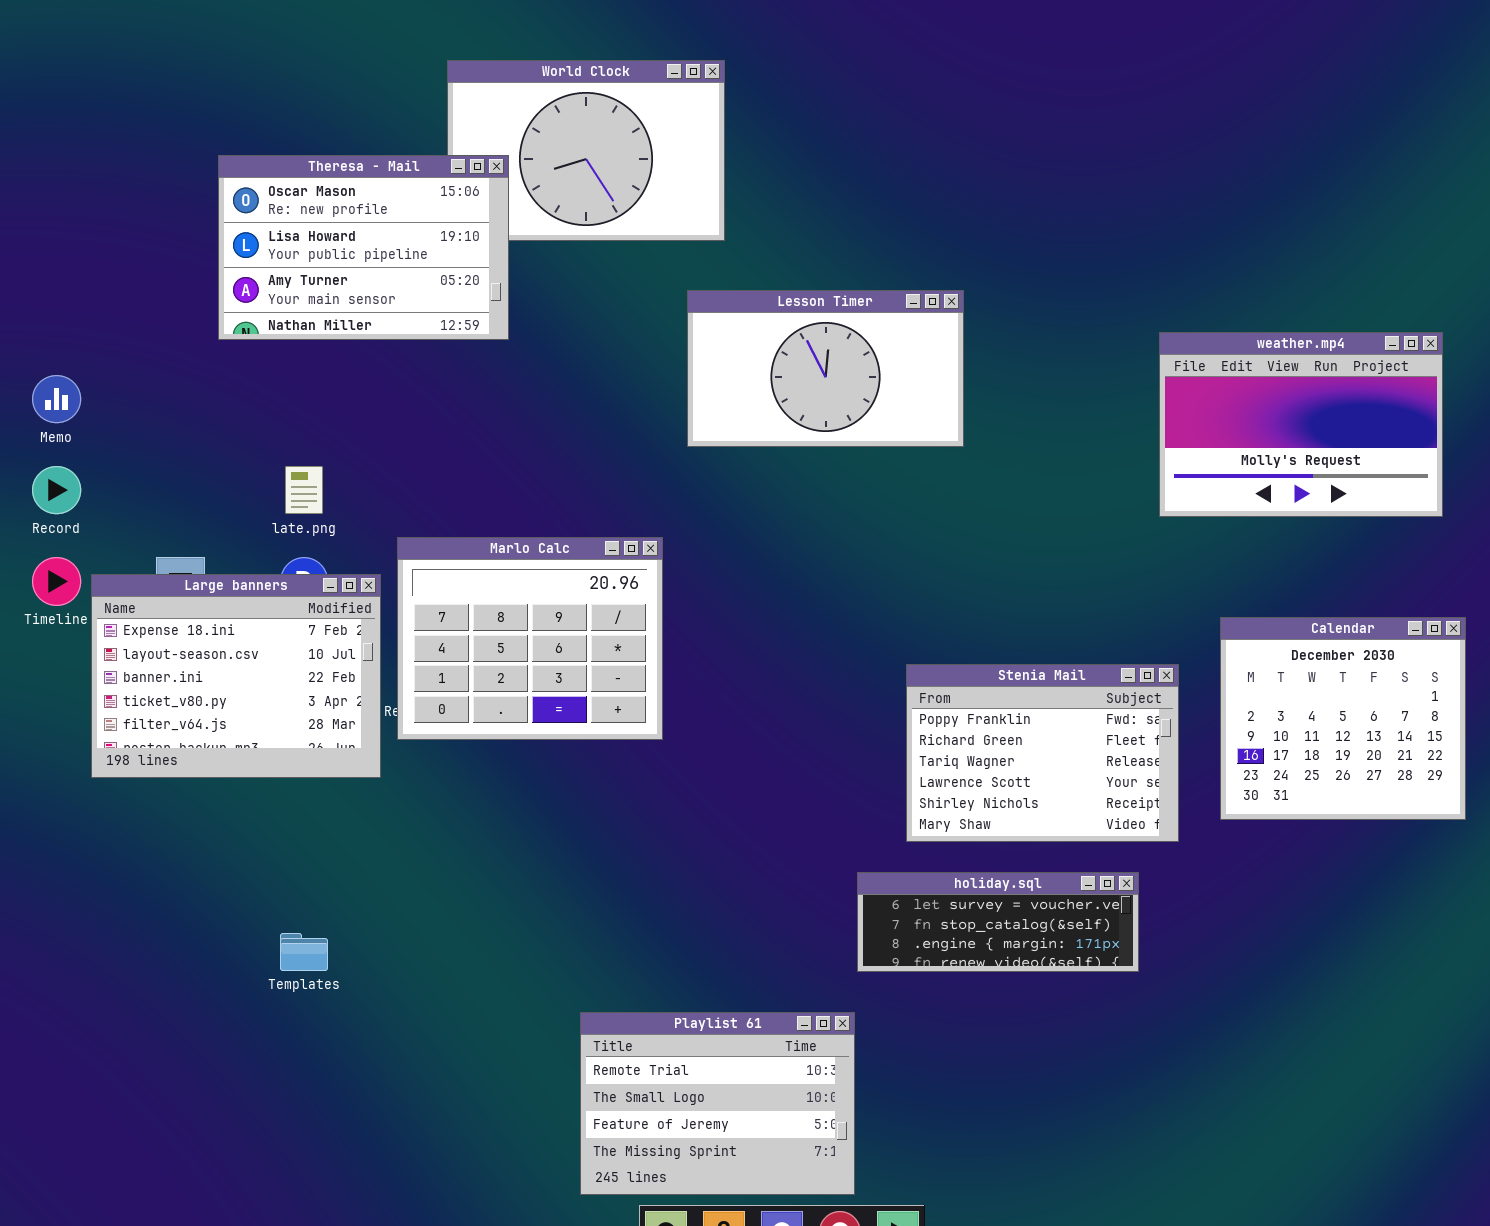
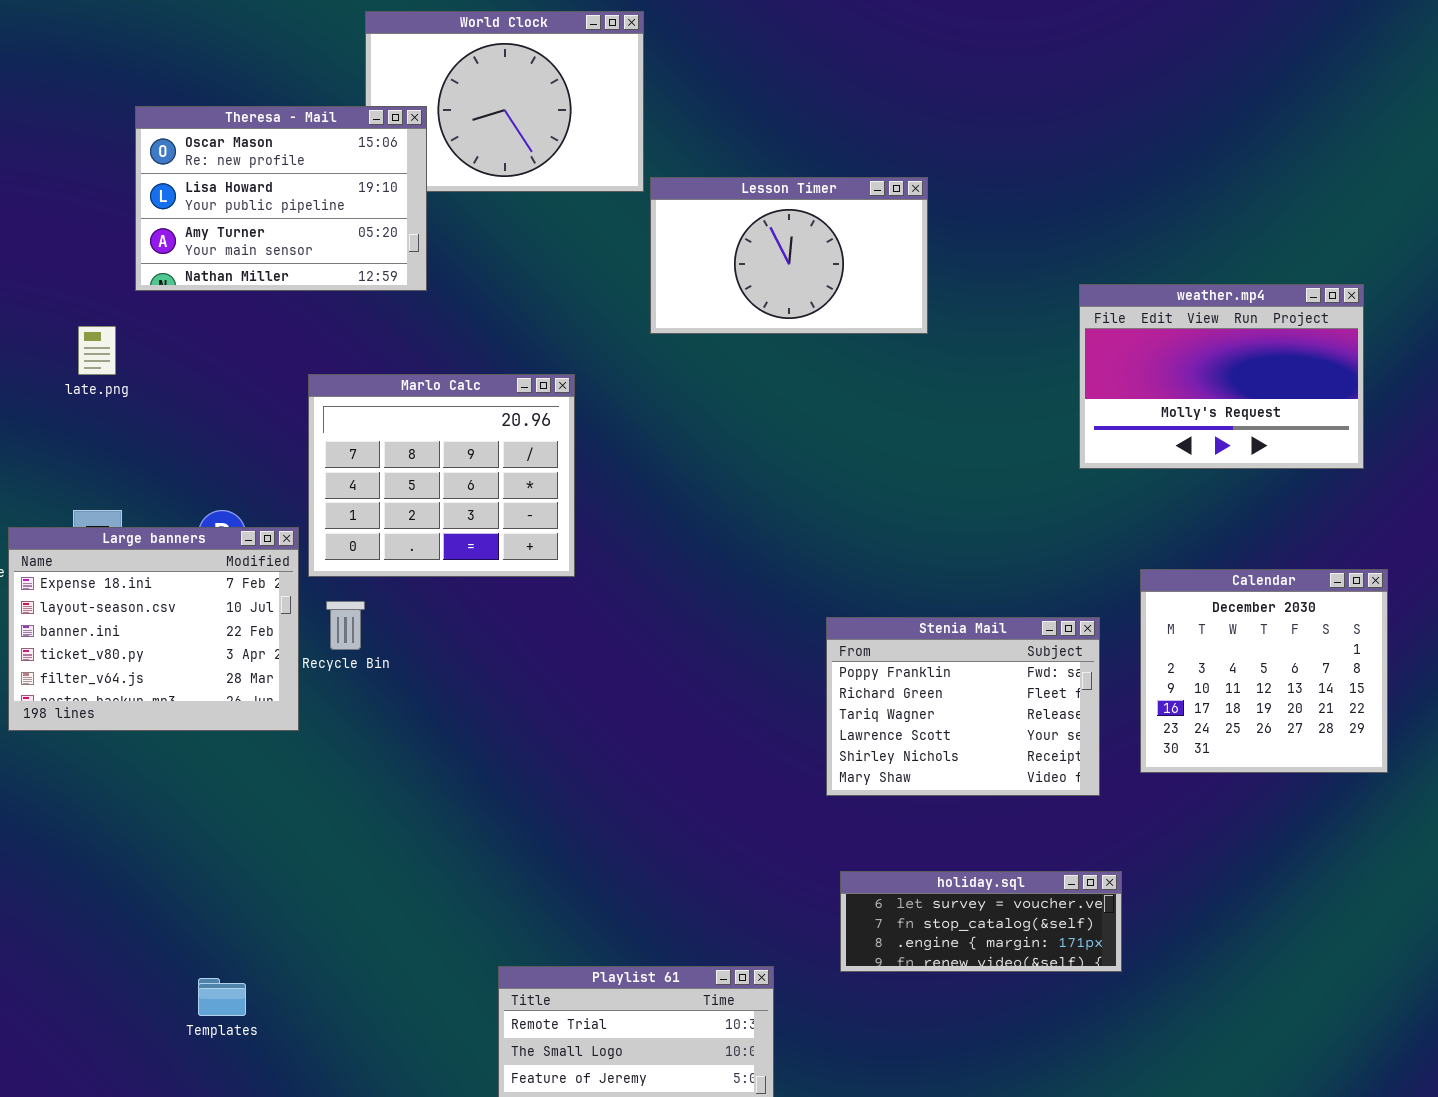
Lesson Timer: [687,290,964,447] -> [650,177,928,334], moved
late.png: [285,466,323,514] -> [78,326,116,375], moved
Marlo Calc: [397,537,663,740] -> [308,374,575,577], moved
holiday.sql: [857,872,1139,972] -> [840,871,1122,972], moved
Templates: [280,933,328,971] -> [198,978,246,1016], moved

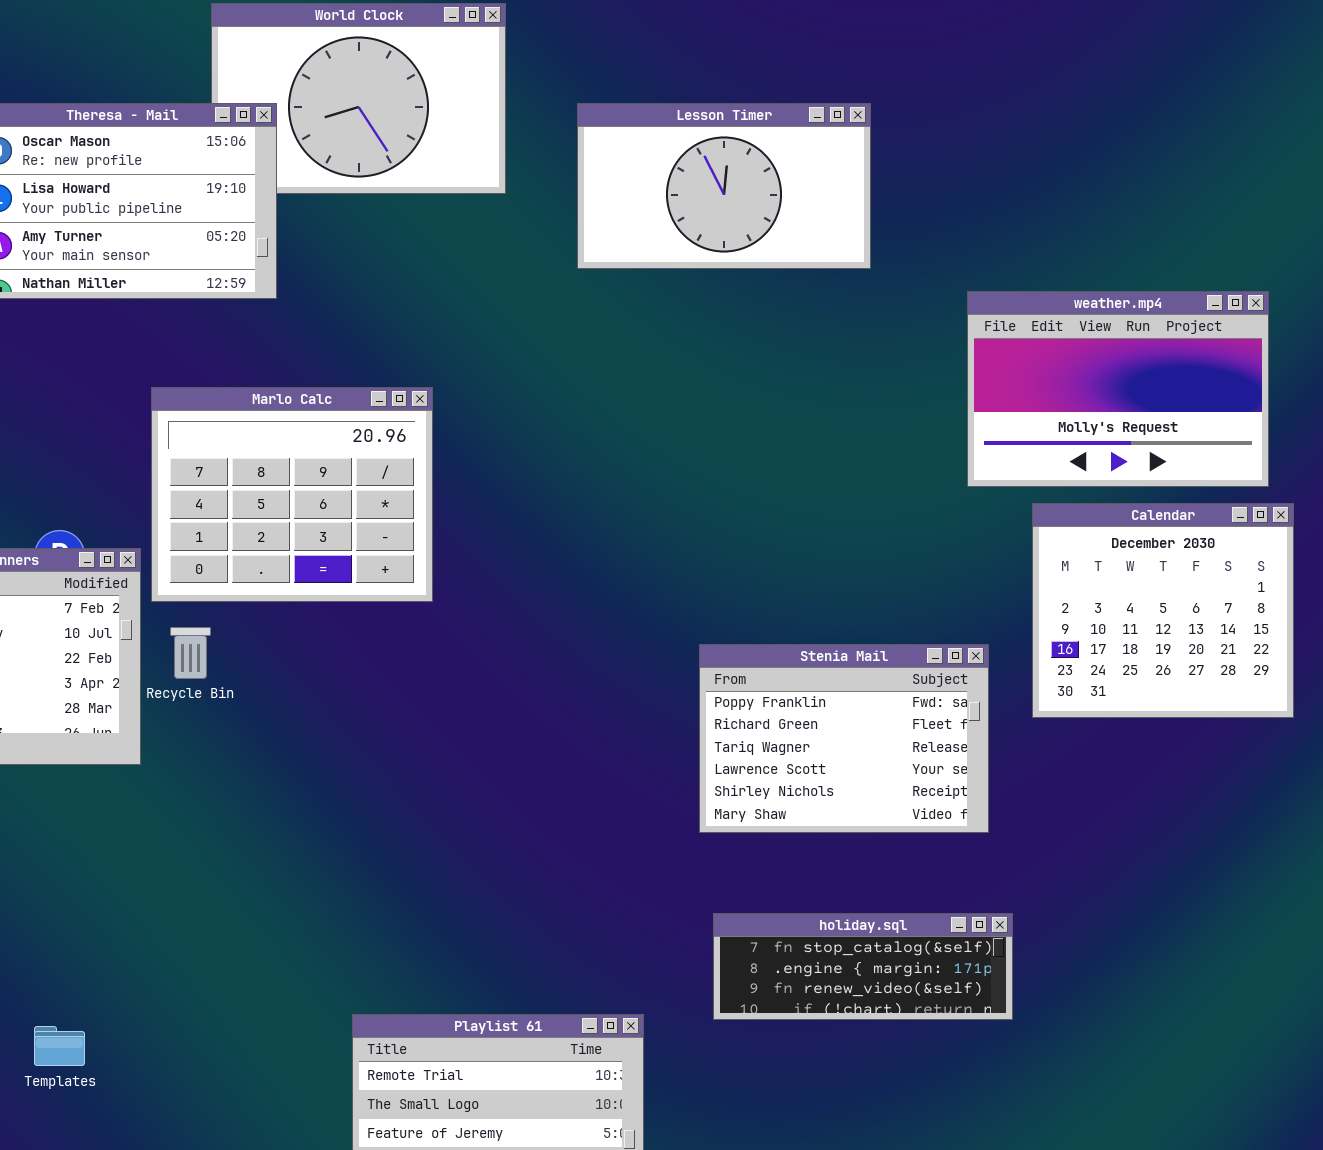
Lesson Timer: [650,177,928,334] -> [577,103,871,269], moved
Calendar: [1140,569,1388,773] -> [1032,503,1294,718], moved
holiday.sql: [840,871,1122,972] -> [713,913,1013,1020], scrolled down 1 row

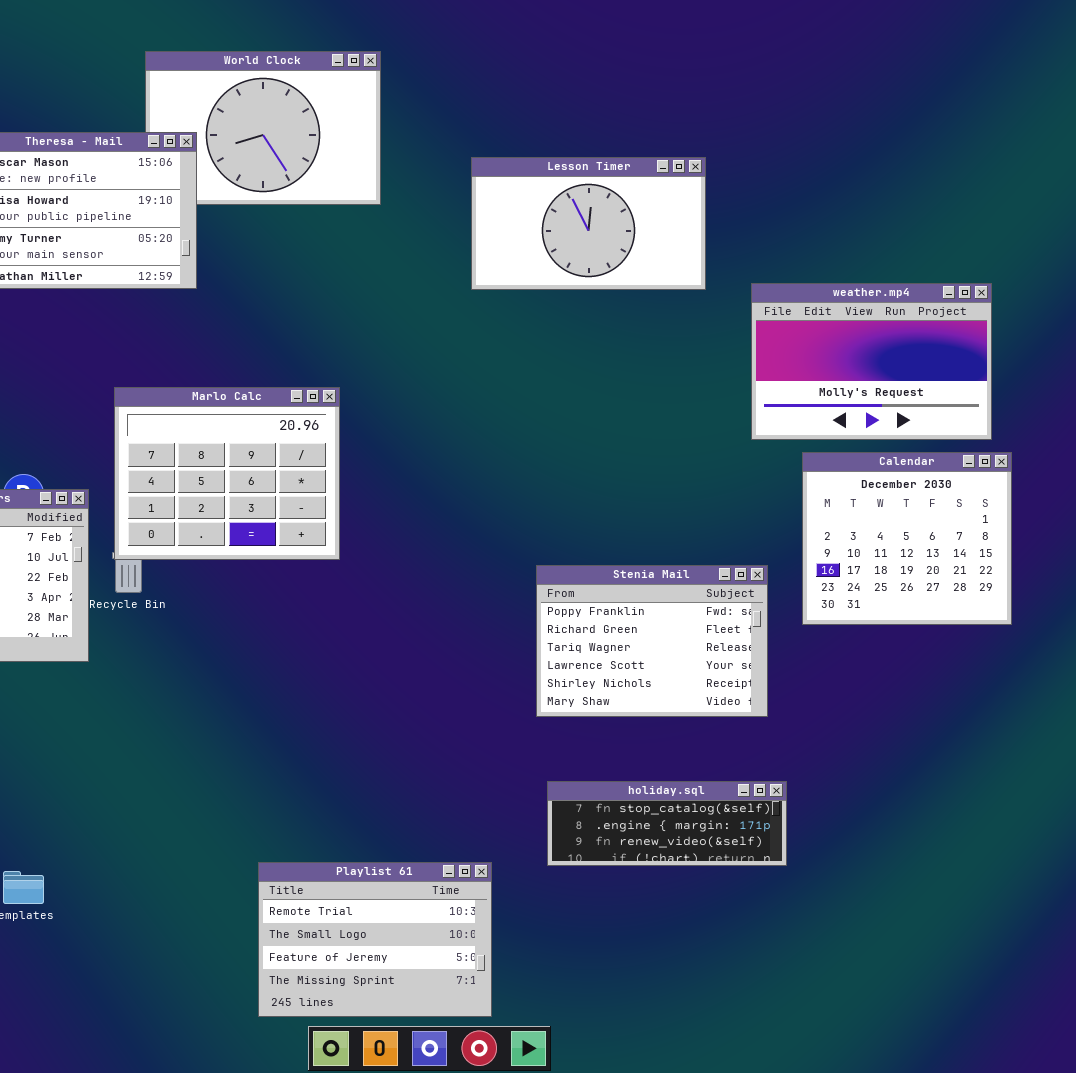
Lesson Timer: [577,103,871,269] -> [471,157,706,290], moved
Marlo Calc: [151,387,433,602] -> [114,387,340,560], moved

